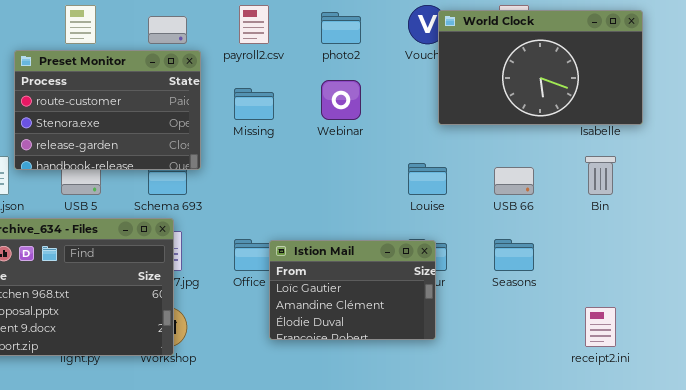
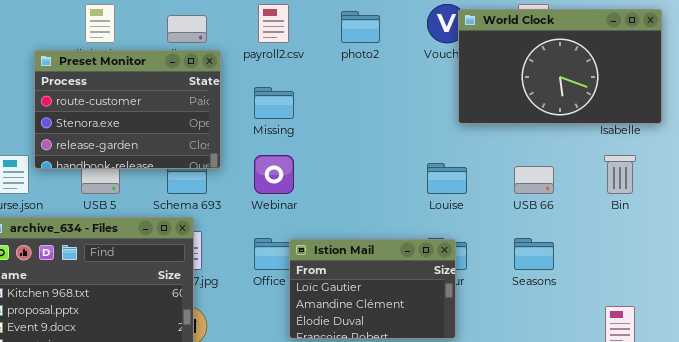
Webinar: [321,80,361,120] -> [254,155,294,194], moved

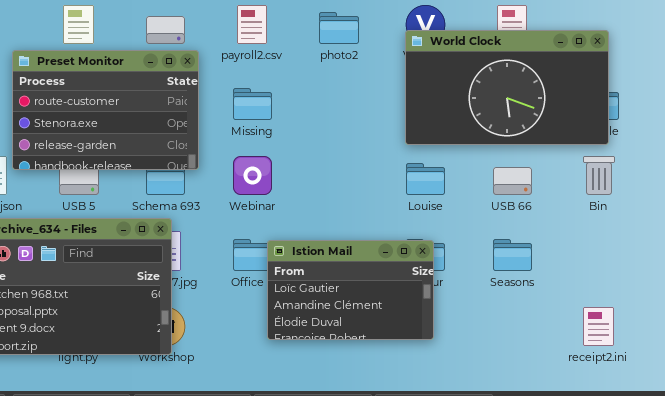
World Clock: [458,9,662,124] -> [405,30,609,145], moved

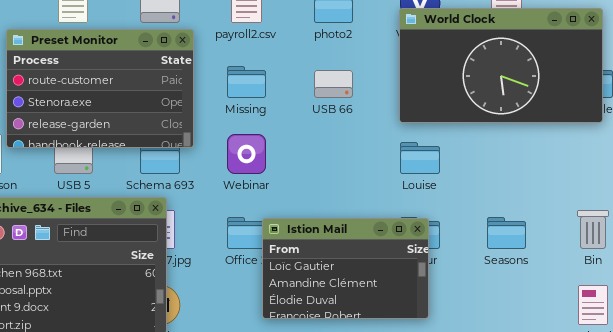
Bin: [583,156,615,195] -> [577,210,609,249], moved
USB 66: [493,167,532,195] -> [314,70,353,98], moved

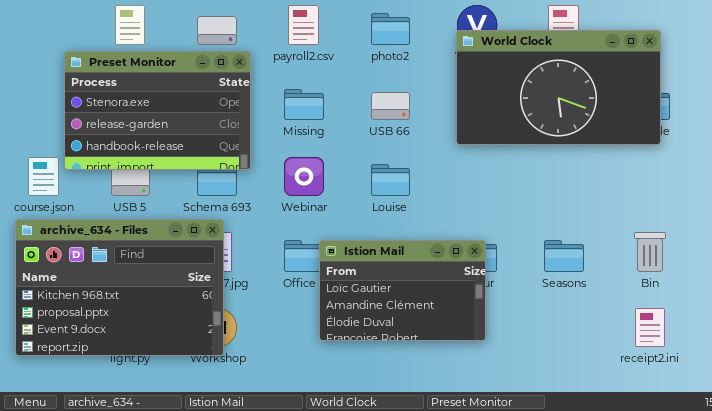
Preset Monitor: [6,29,194,148] -> [64,51,251,170], scrolled down 1 row
Louise: [400,142,440,174] -> [371,164,410,196], moved

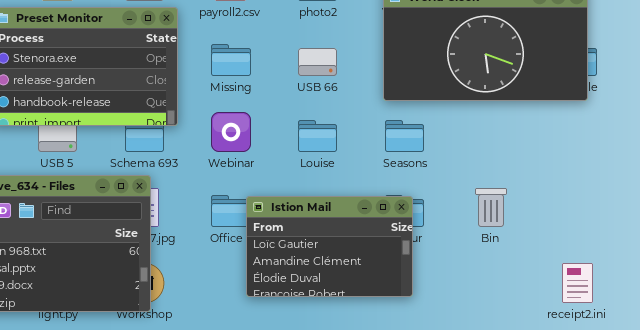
Bin: [634,232,666,272] -> [475,188,507,227], moved
Seasons: [544,240,584,272] -> [385,120,424,152], moved

